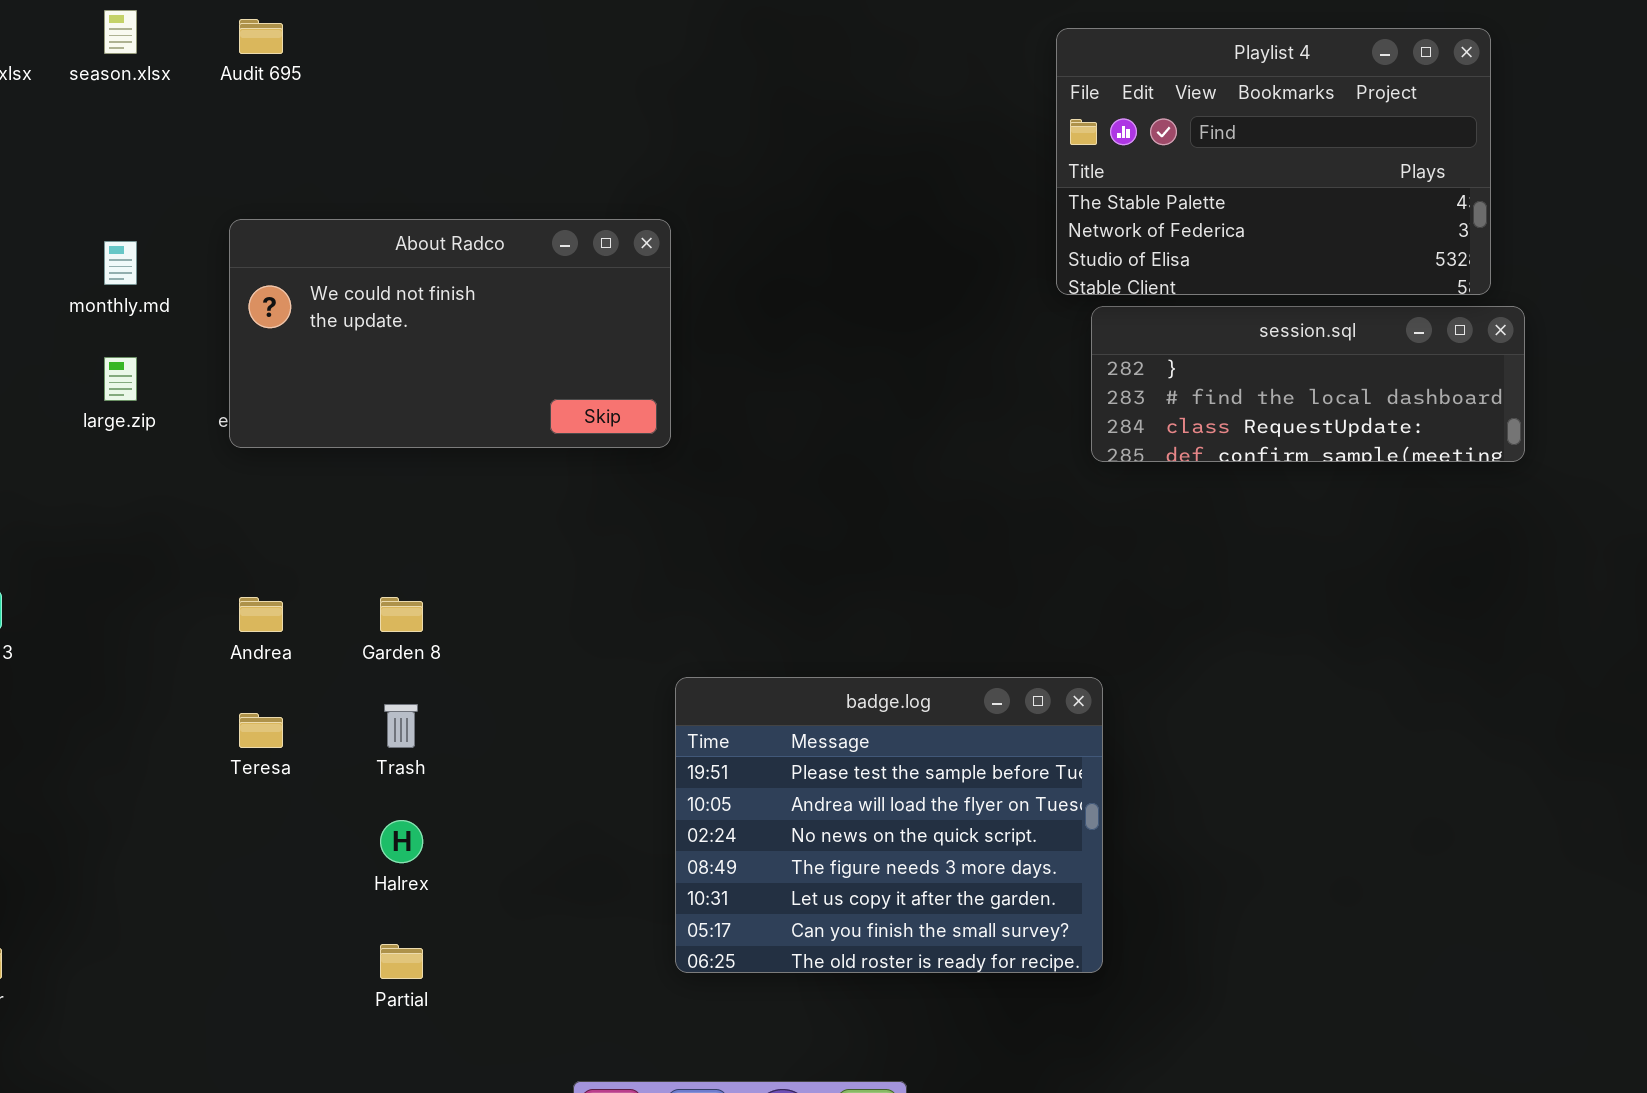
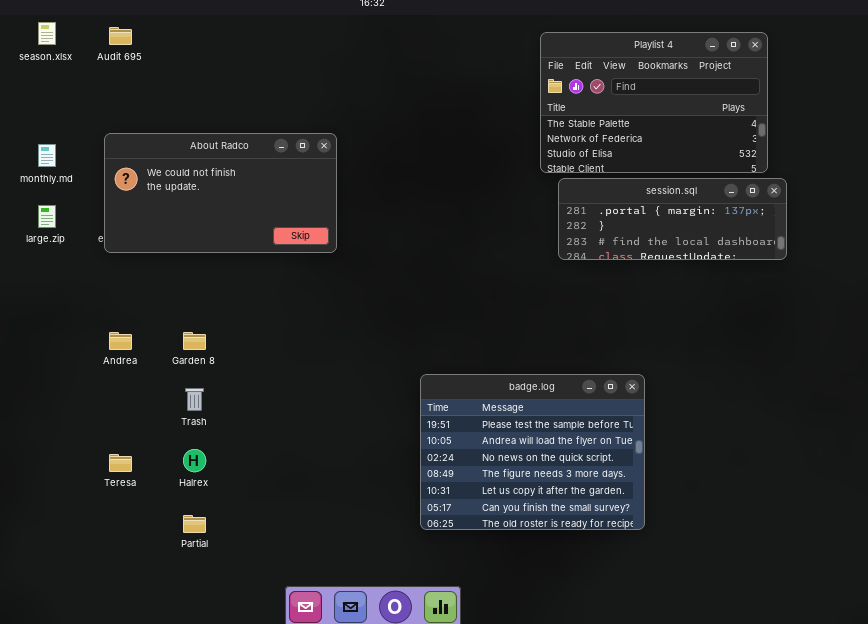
session.sql: [1091,306,1525,462] -> [558,178,787,260], scrolled up 1 row
badge.log: [675,677,1103,973] -> [420,374,645,530], moved
Teresa: [239,713,283,748] -> [109,454,132,472], moved

